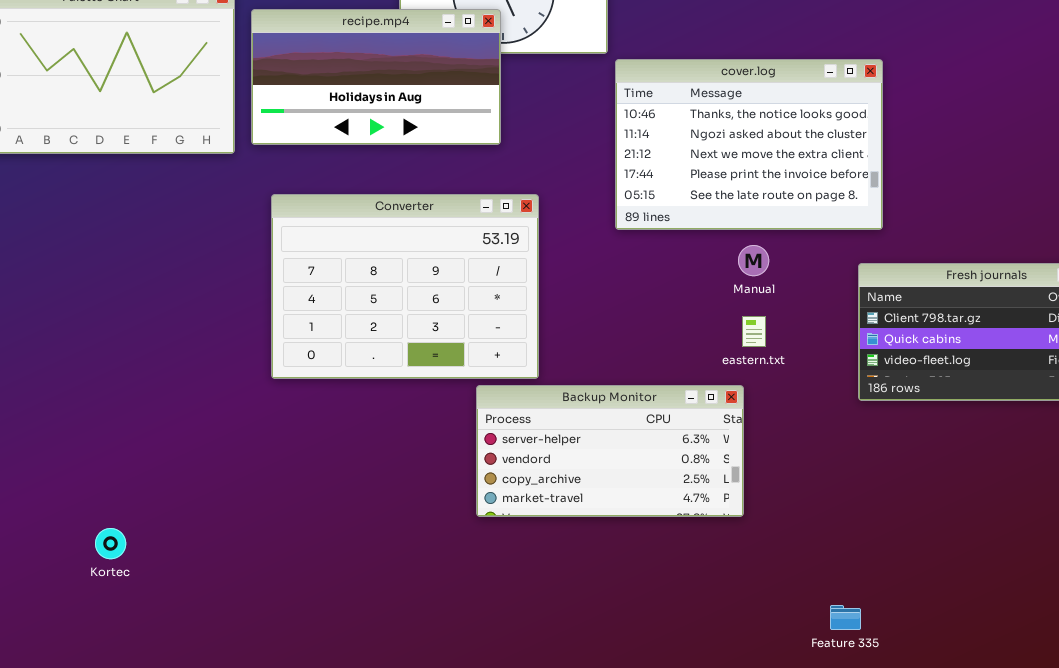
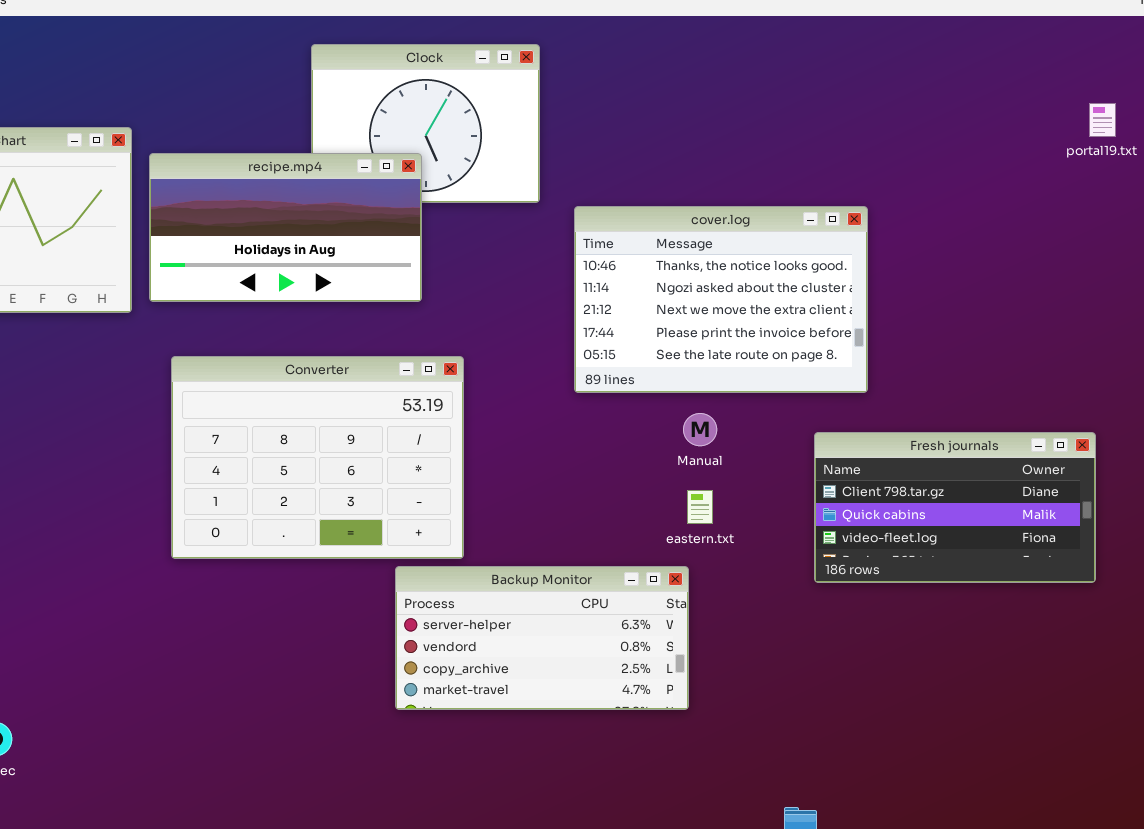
cover.log: [615,59,883,230] -> [574,206,868,393], moved

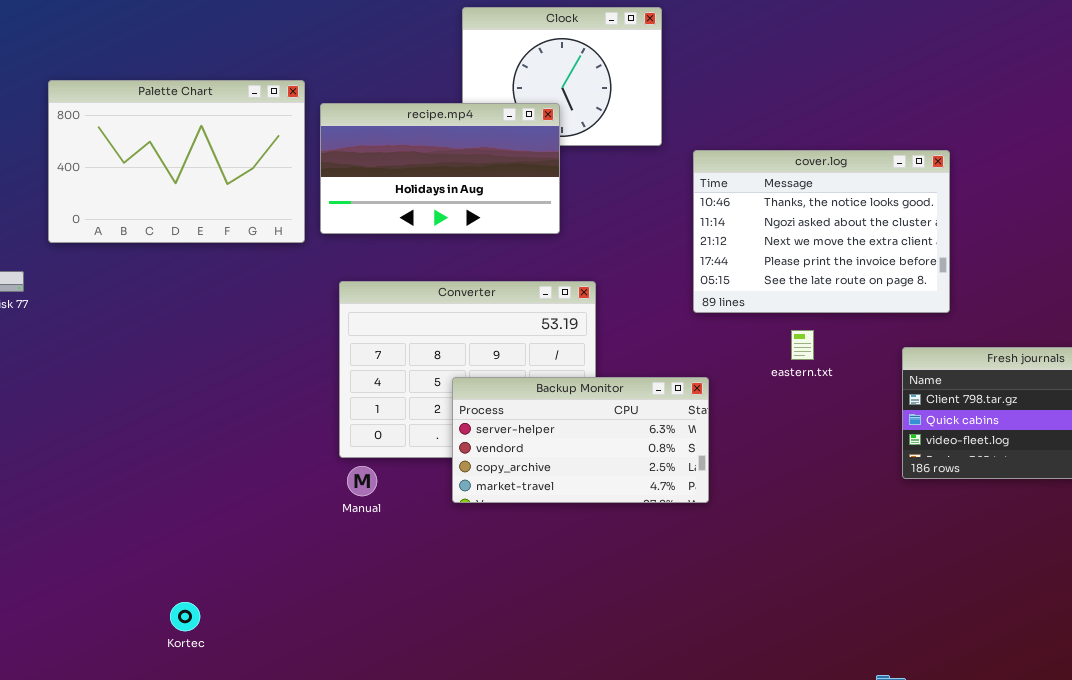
Manual: [683,413,717,446] -> [347,466,377,496], moved
eastern.txt: [687,490,713,524] -> [791,330,814,360], moved
Backup Monitor: [395,566,689,710] -> [452,377,709,503], moved

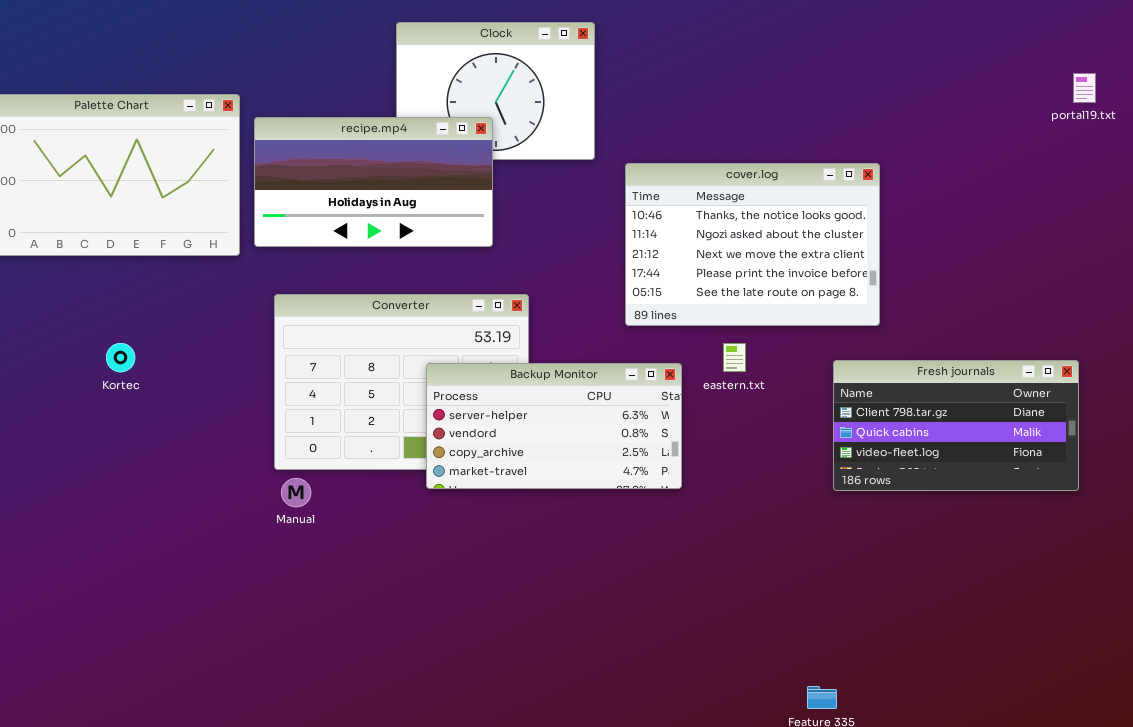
Backup Monitor: [452,377,709,503] -> [426,363,682,489], moved
Kortec: [170,602,200,631] -> [106,343,135,372], moved

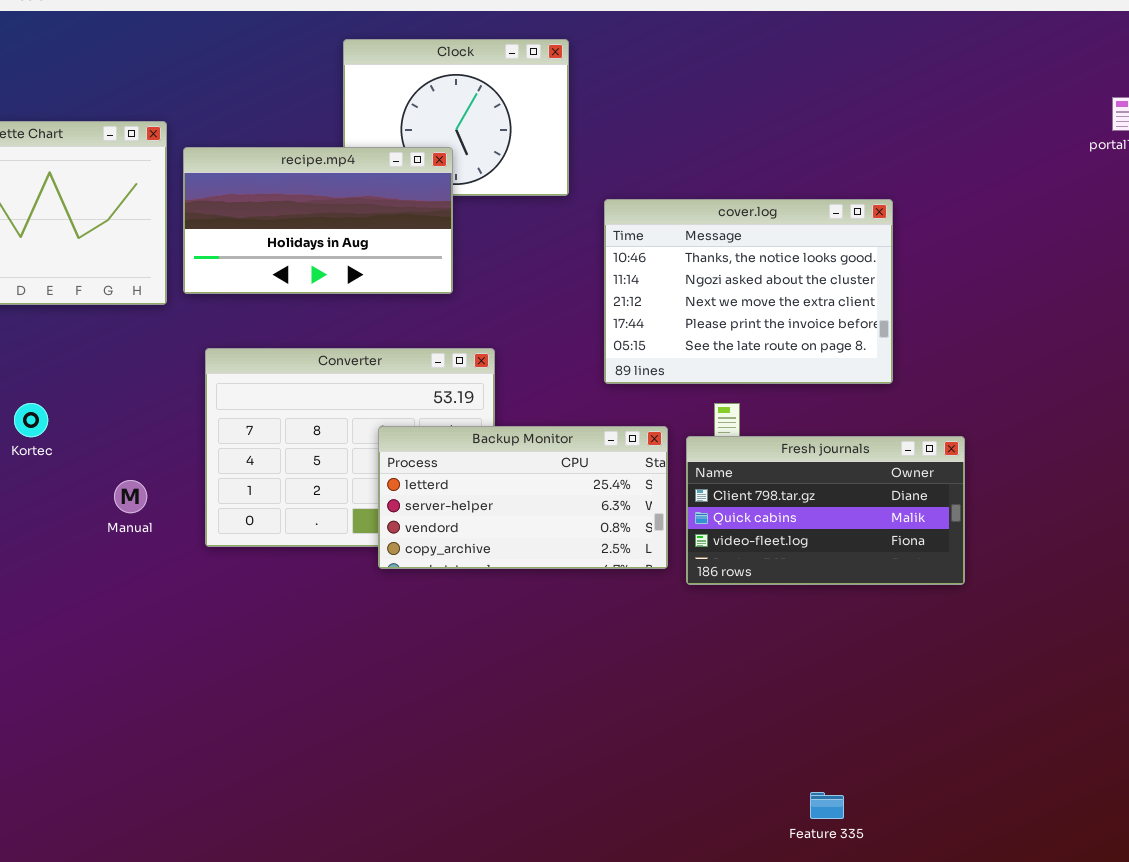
Fresh journals: [833,360,1079,491] -> [686,436,965,585], moved
Backup Monitor: [426,363,682,489] -> [378,426,668,569], scrolled up 1 row
Manual: [281,478,311,507] -> [114,480,147,513], moved

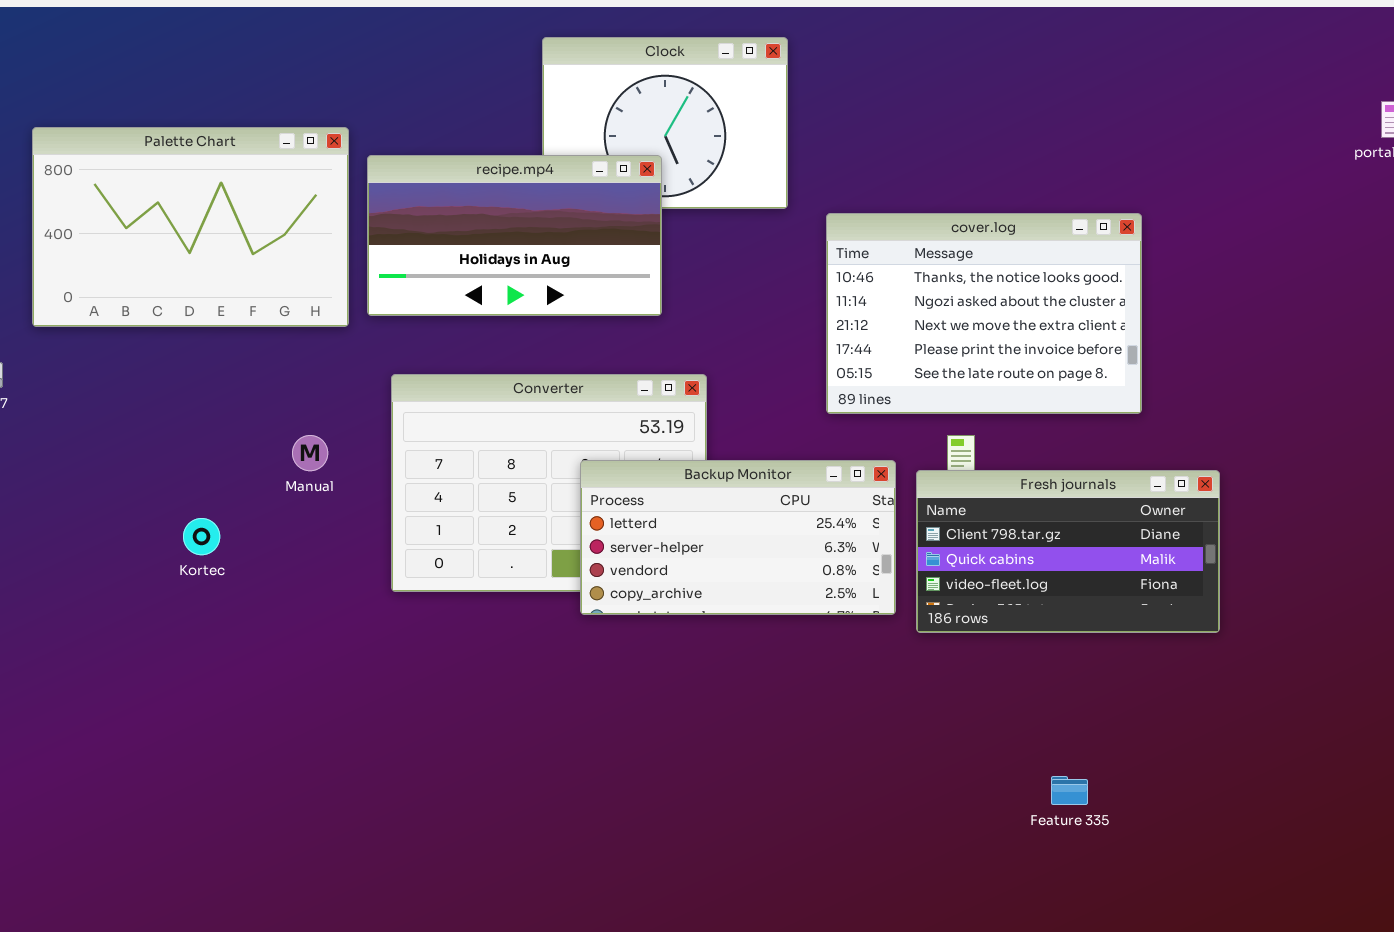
Kortec: [14,403,48,437] -> [183,518,220,555], moved
Manual: [114,480,147,513] -> [292,435,328,471], moved
Feature 335: [810,792,844,819] -> [1051,776,1088,805], moved

